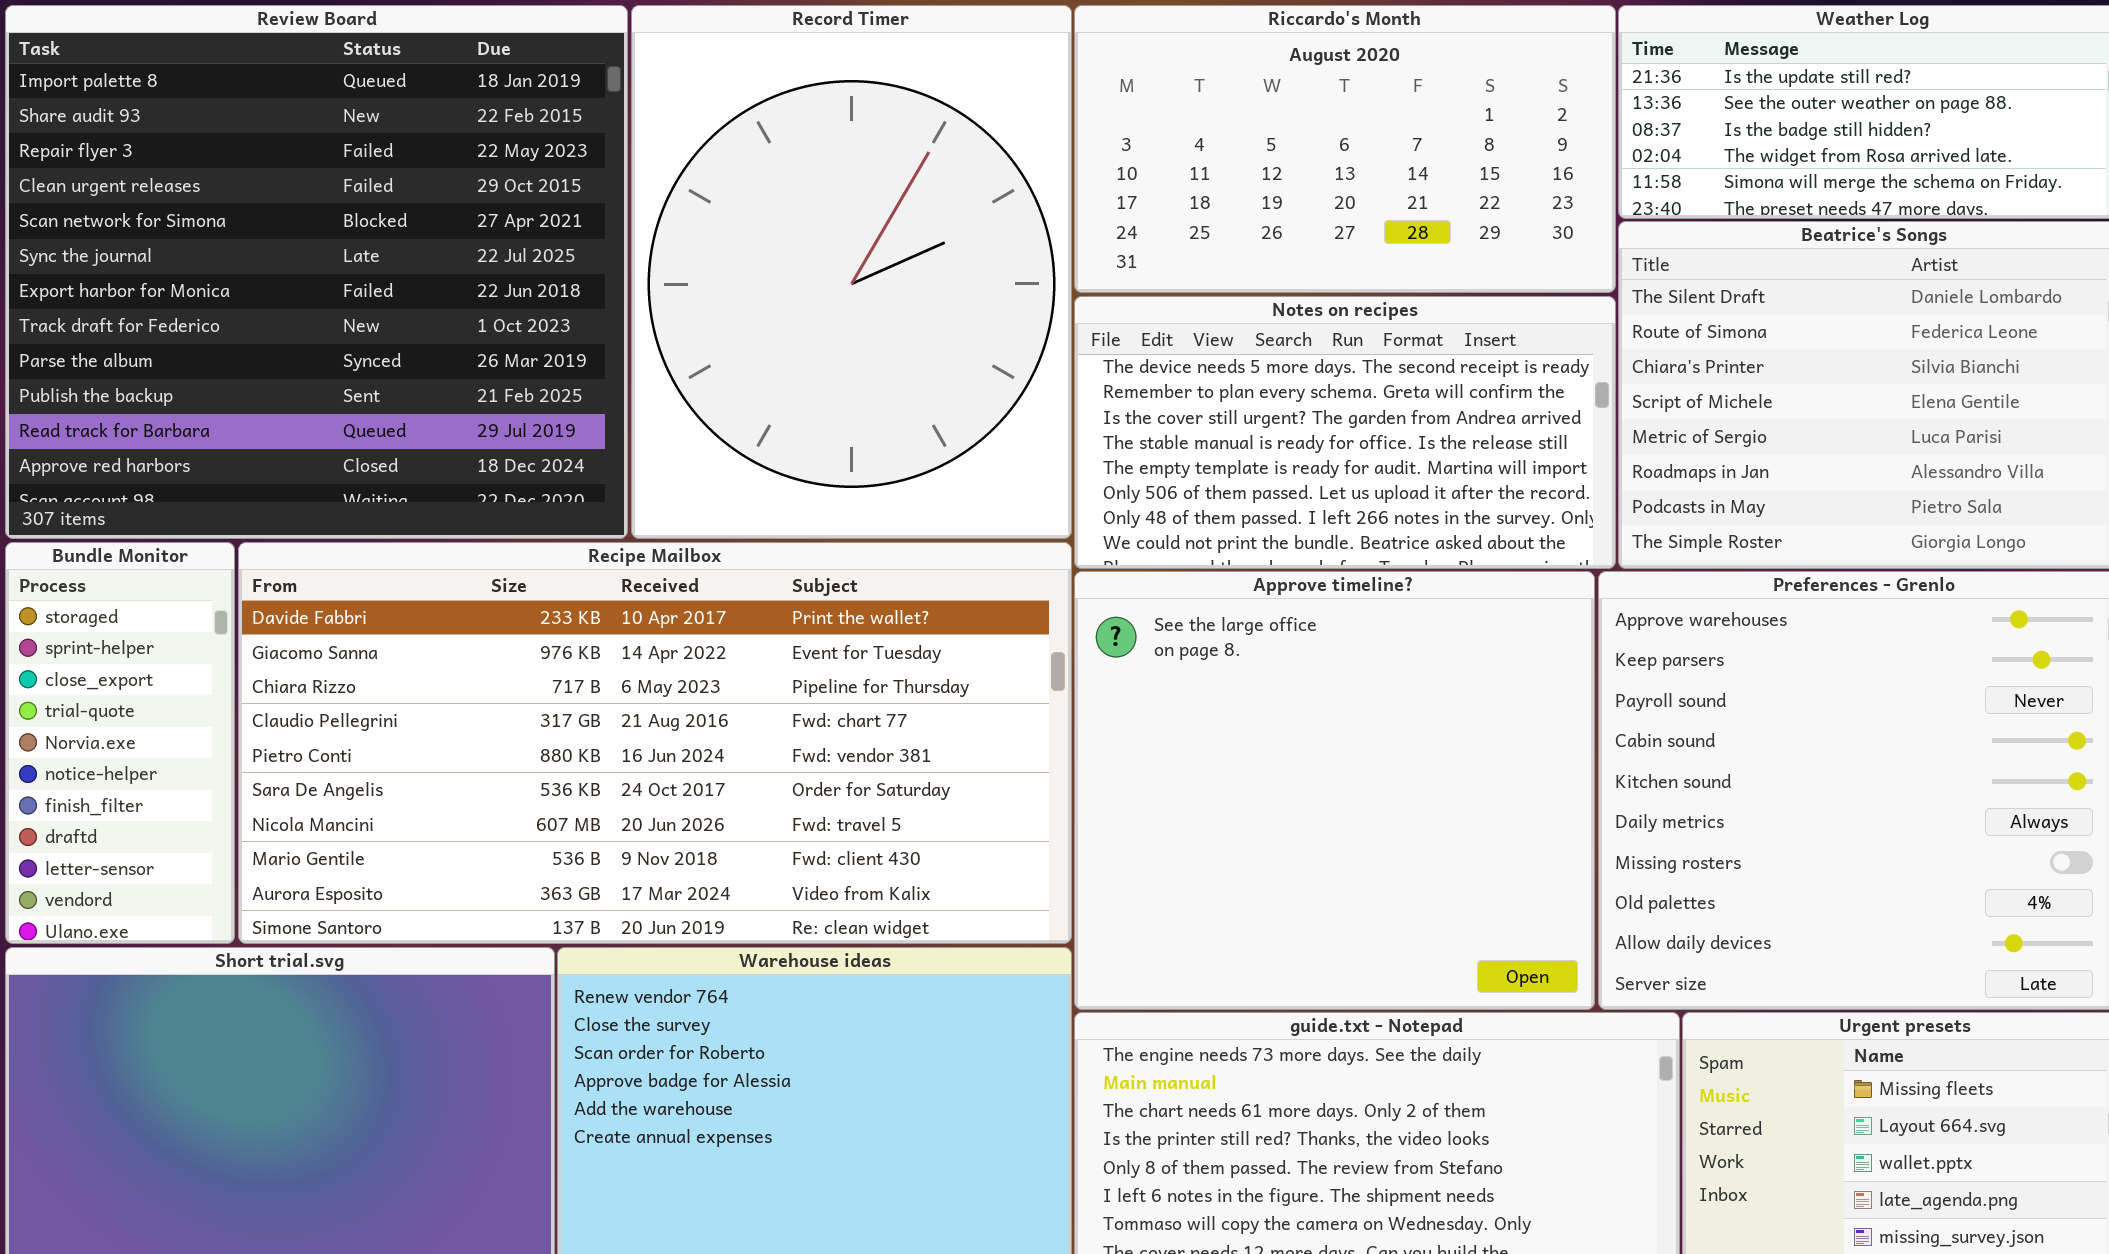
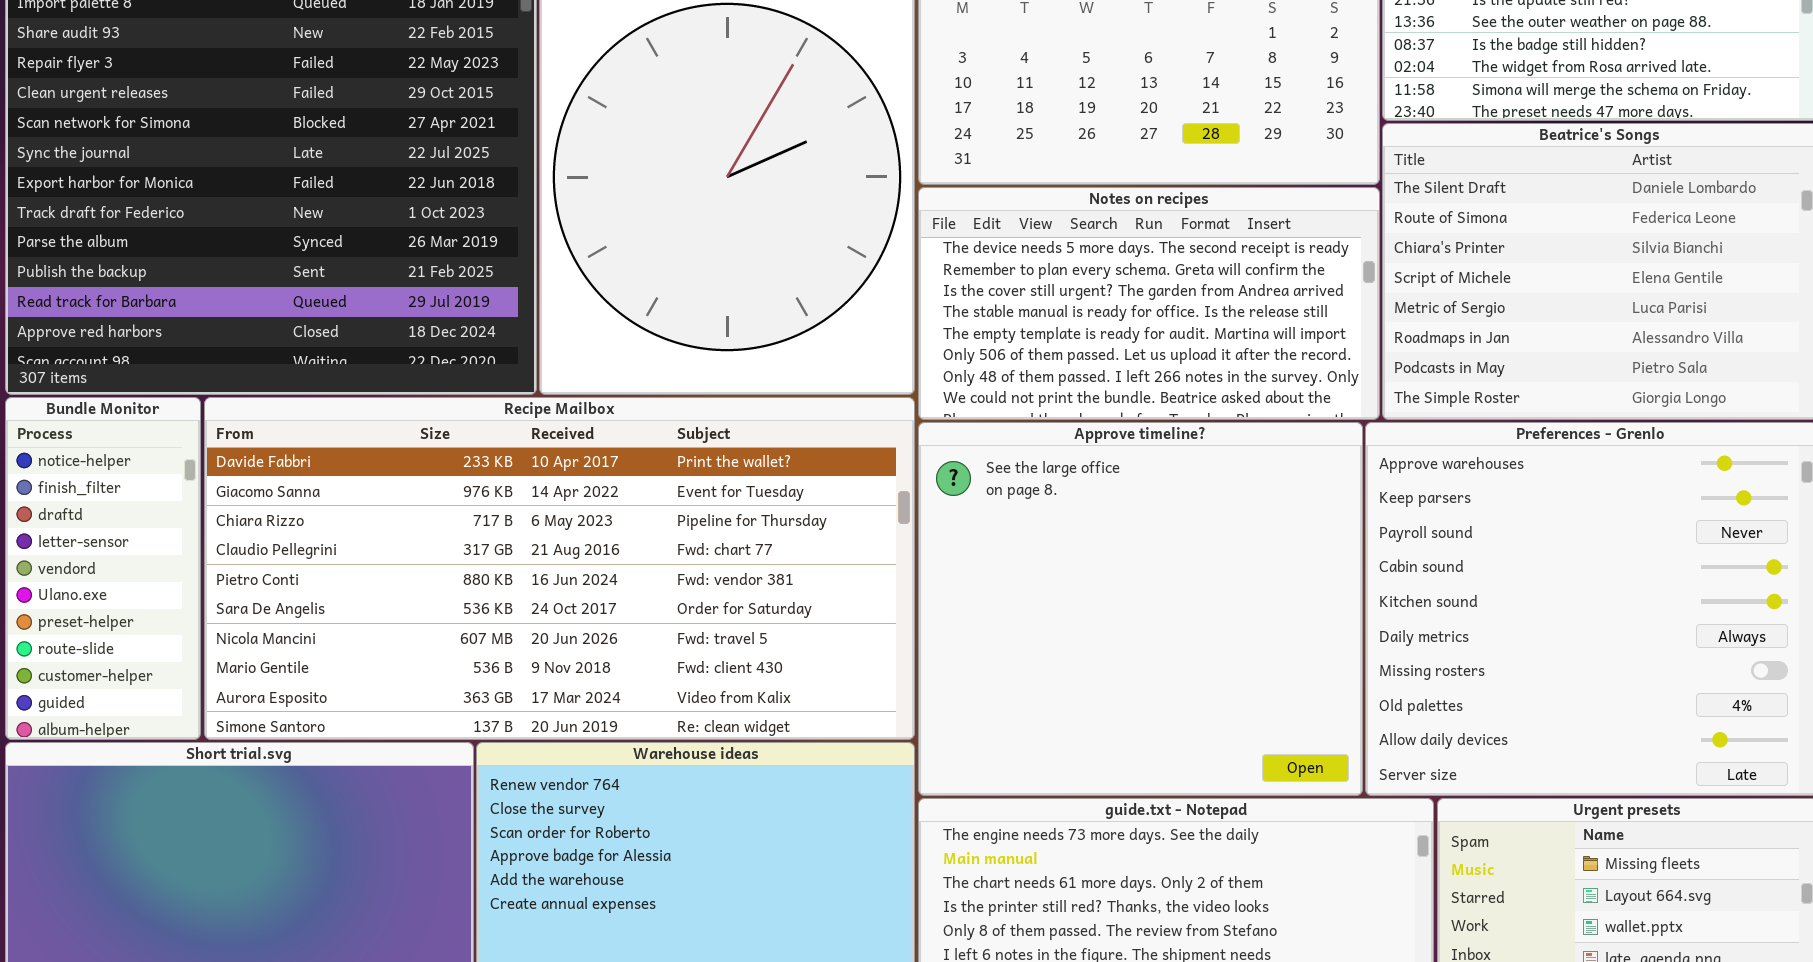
Bundle Monitor: [5,542,235,944] -> [5,397,201,740], scrolled down 5 rows

